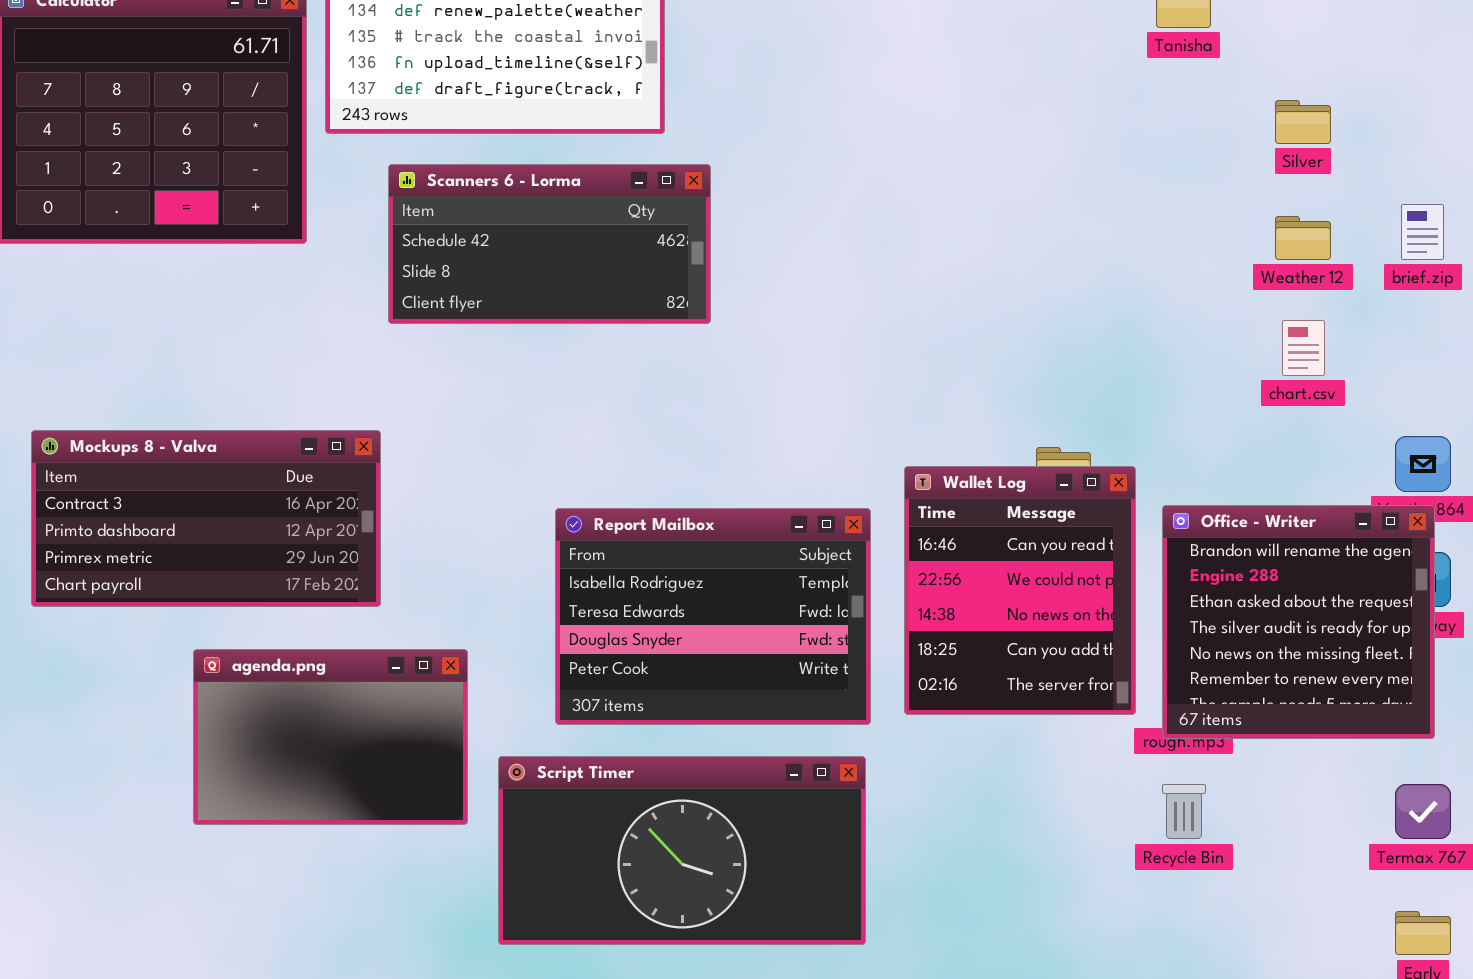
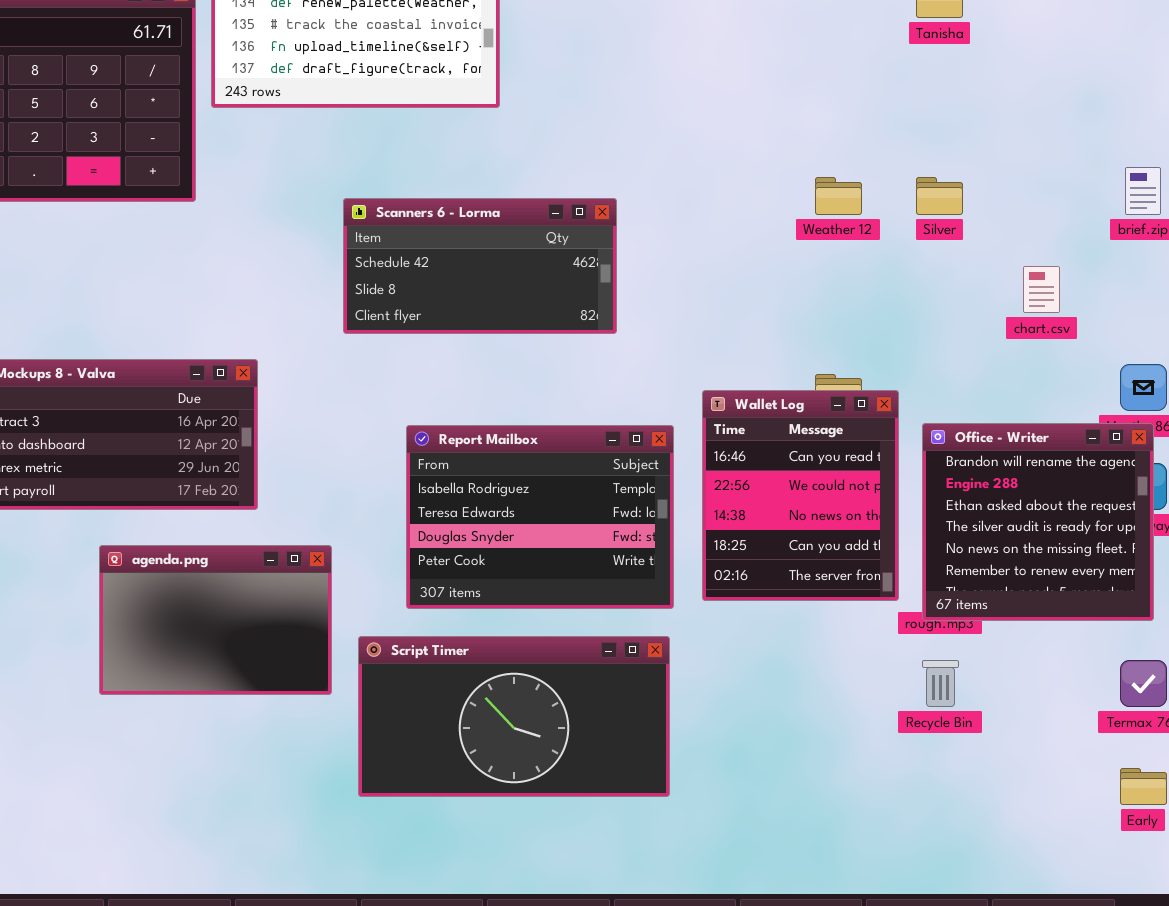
Silver: [1275,100,1331,144] -> [916,177,963,215], moved
Scanners 6 - Lorma: [388,164,711,324] -> [343,198,617,334], moved
Weather 12: [1275,216,1331,260] -> [815,177,862,215], moved

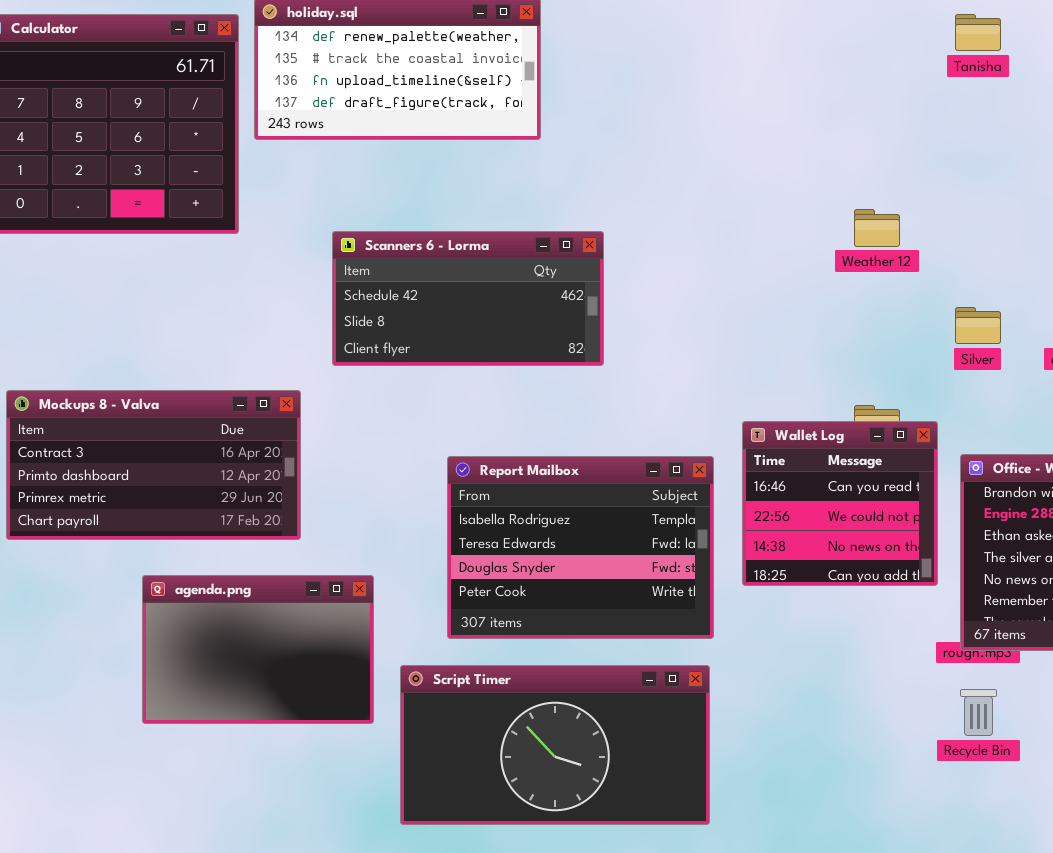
Silver: [916,177,963,215] -> [955,307,1001,344], moved
Scanners 6 - Lorma: [343,198,617,334] -> [332,231,604,366], moved
Wallet Log: [702,390,899,601] -> [742,421,938,586], resized

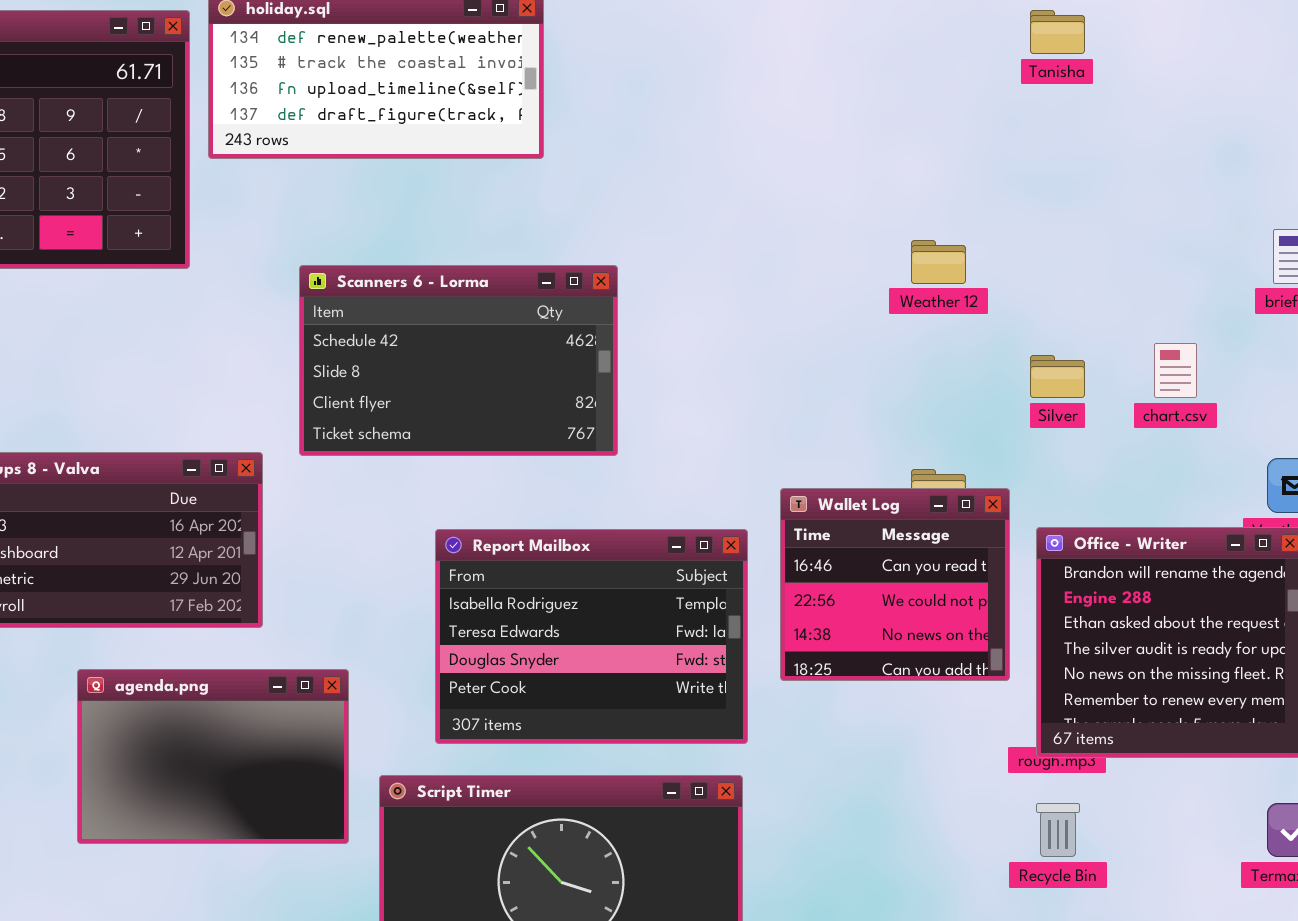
Scanners 6 - Lorma: [332,231,604,366] -> [299,265,618,456], resized

